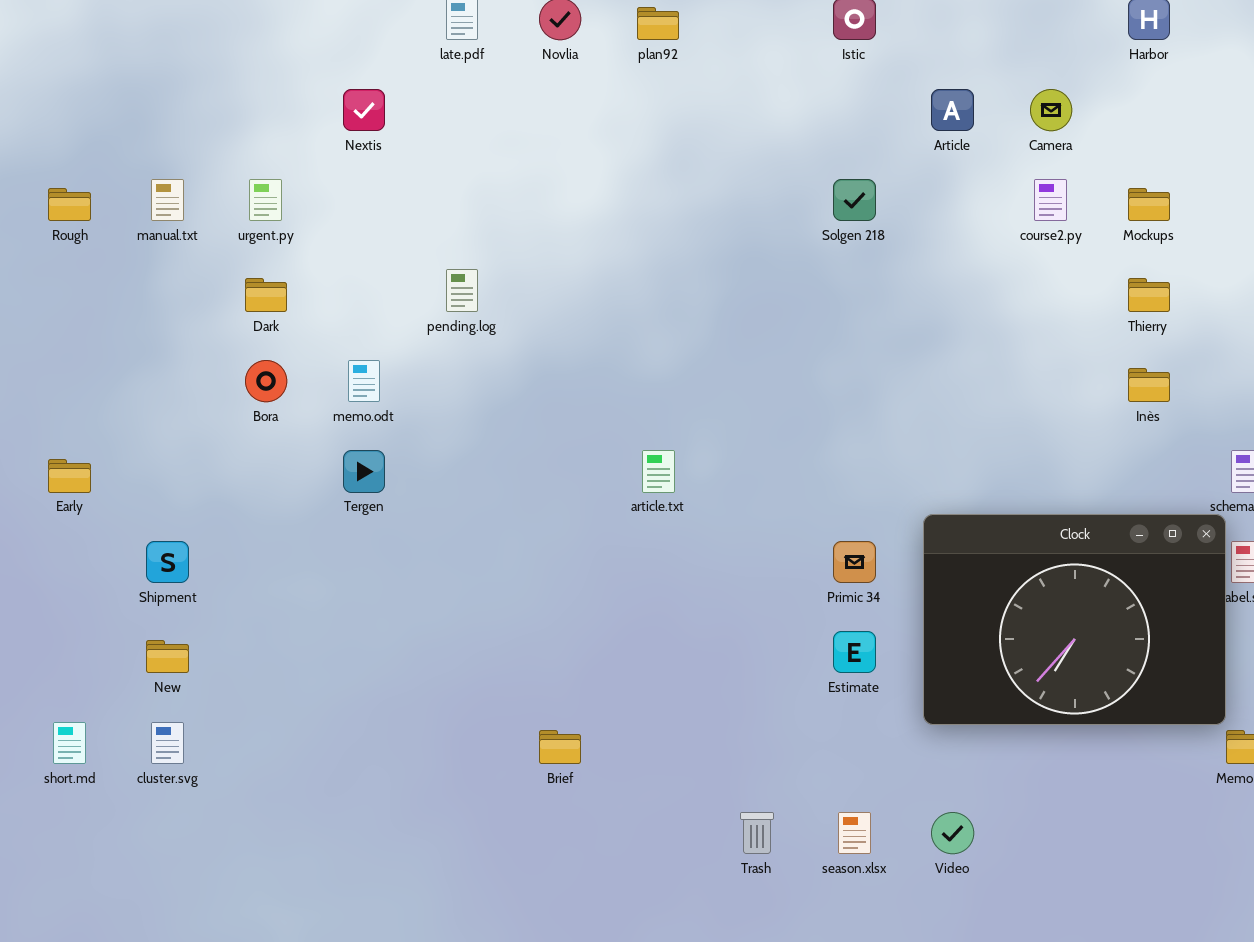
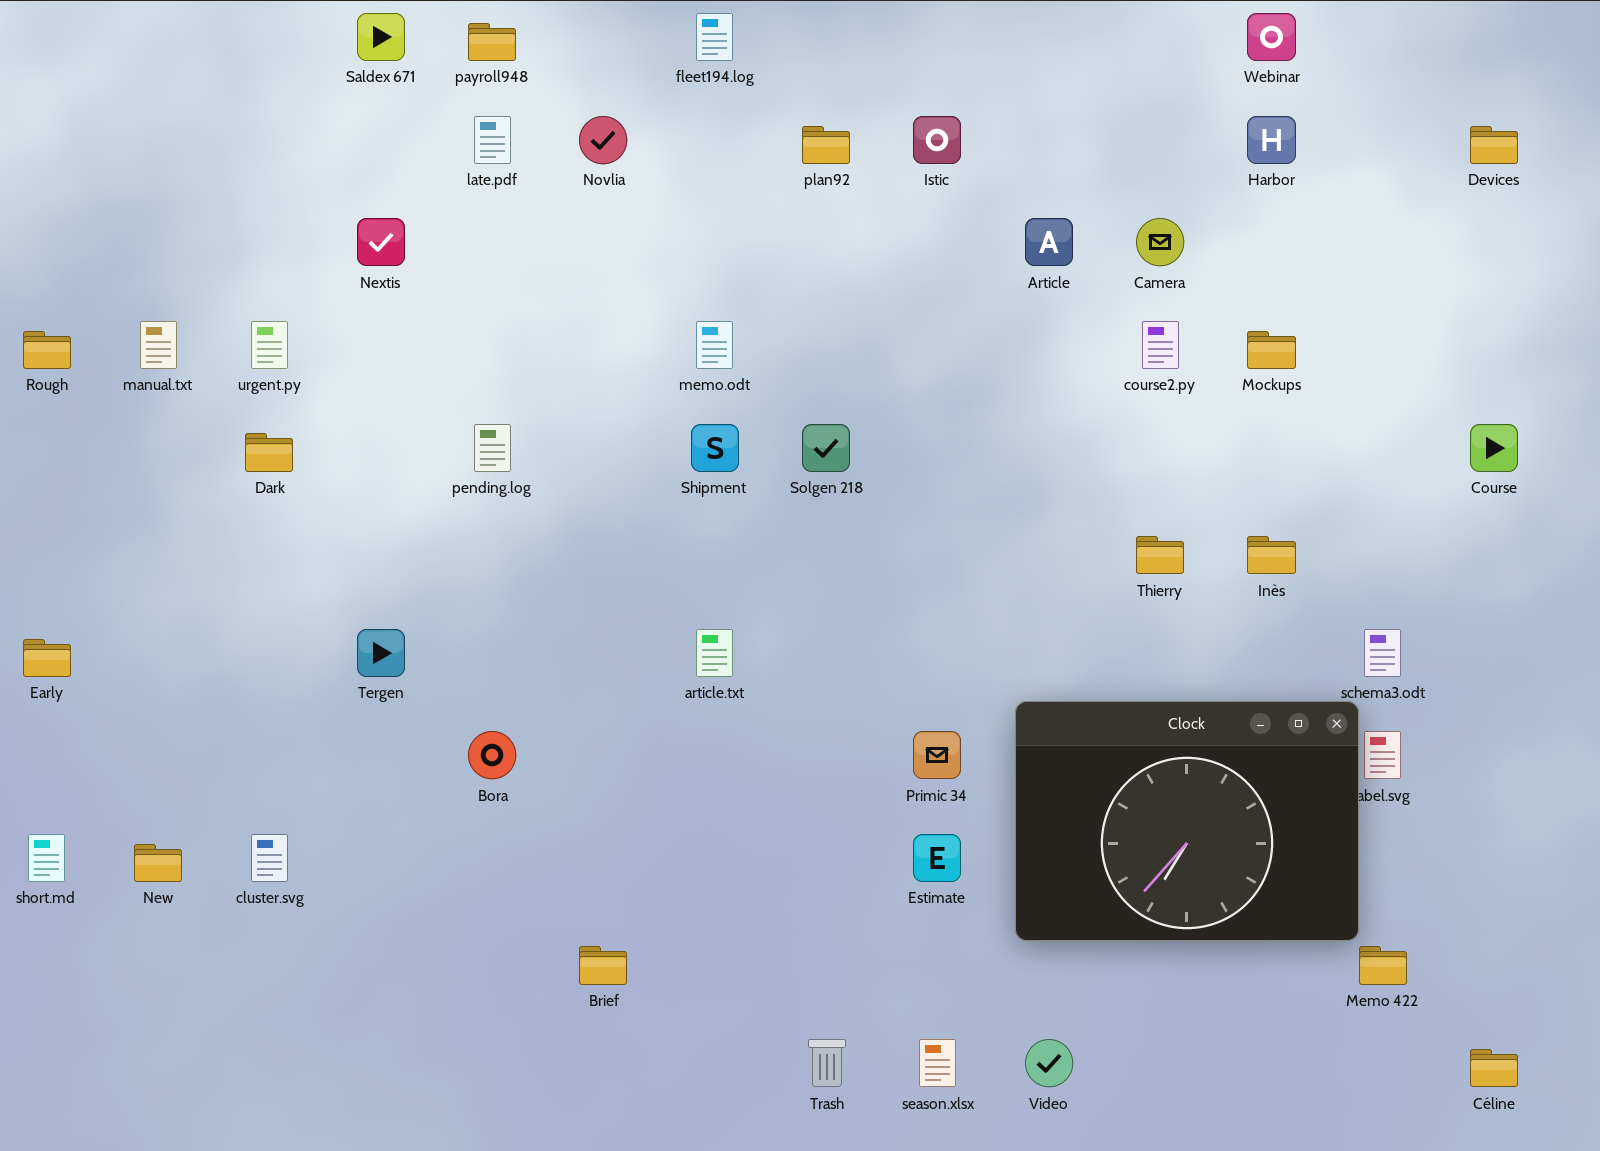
plan92: [637,7,679,40] -> [802,126,850,164], moved
Solgen 218: [833,179,876,221] -> [802,424,850,472], moved
Thierry: [1128,278,1170,312] -> [1136,536,1184,574], moved
Bora: [245,360,287,402] -> [468,731,516,779], moved
memo.odt: [348,360,380,402] -> [696,321,733,369], moved
Shipment: [146,541,189,583] -> [691,424,739,472], moved
short.md: [53,722,86,764] -> [28,834,65,882], moved
cluster.svg: [151,722,184,764] -> [251,834,288,882], moved

